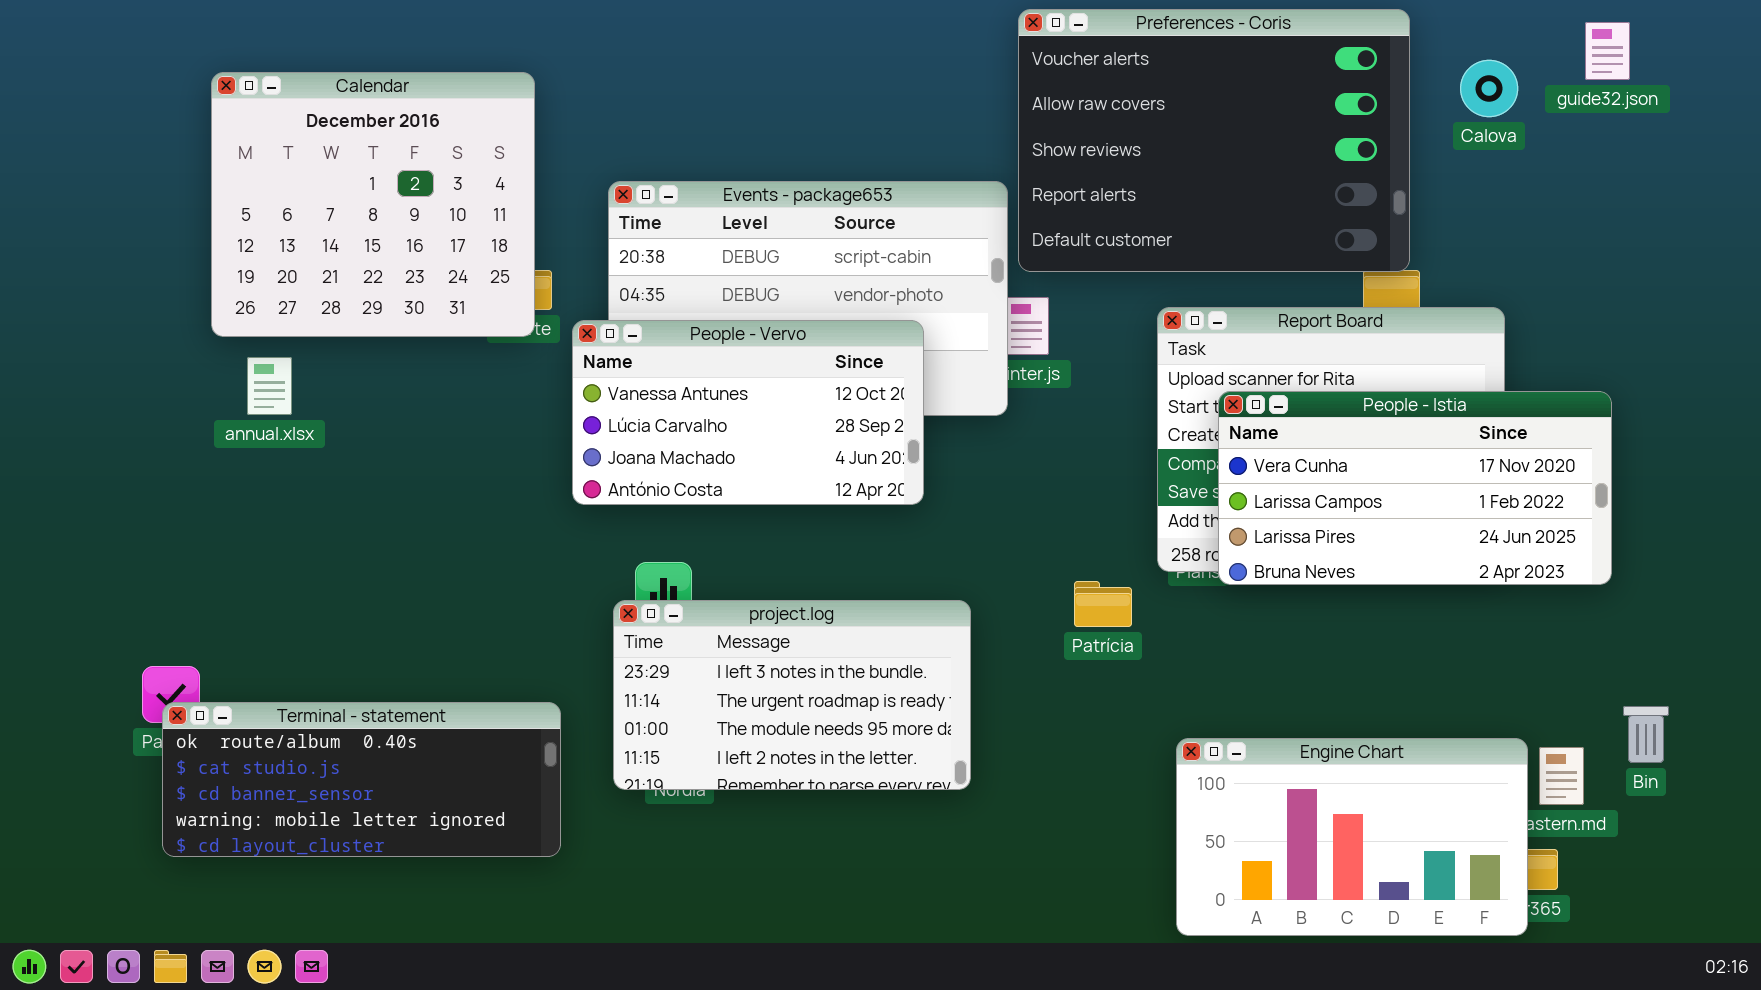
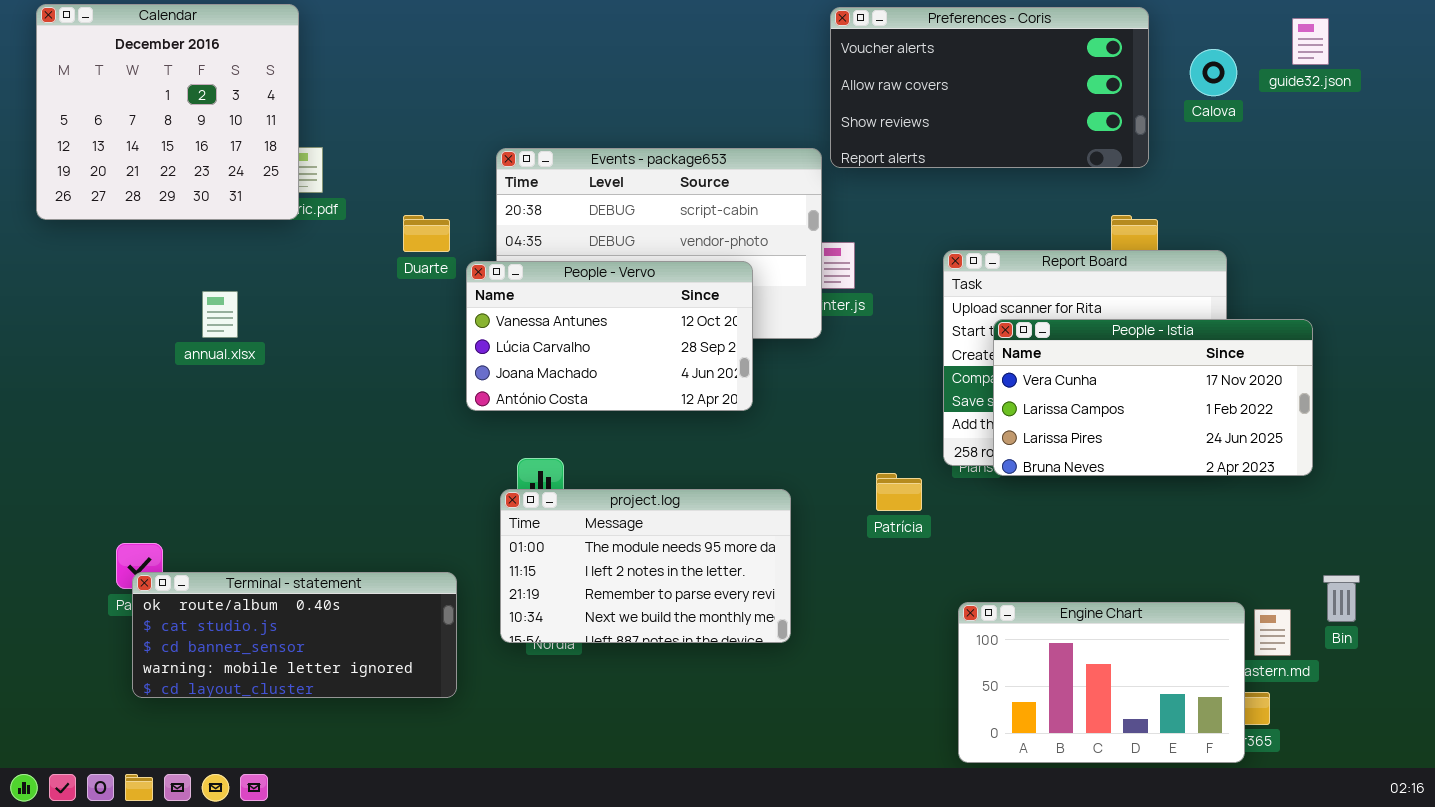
Preferences - Coris: [1018,9,1410,272] -> [830,7,1149,168], resized
Calendar: [211,72,535,337] -> [36,4,299,220], moved
project.log: [613,600,971,790] -> [500,489,791,643], scrolled down 2 rows

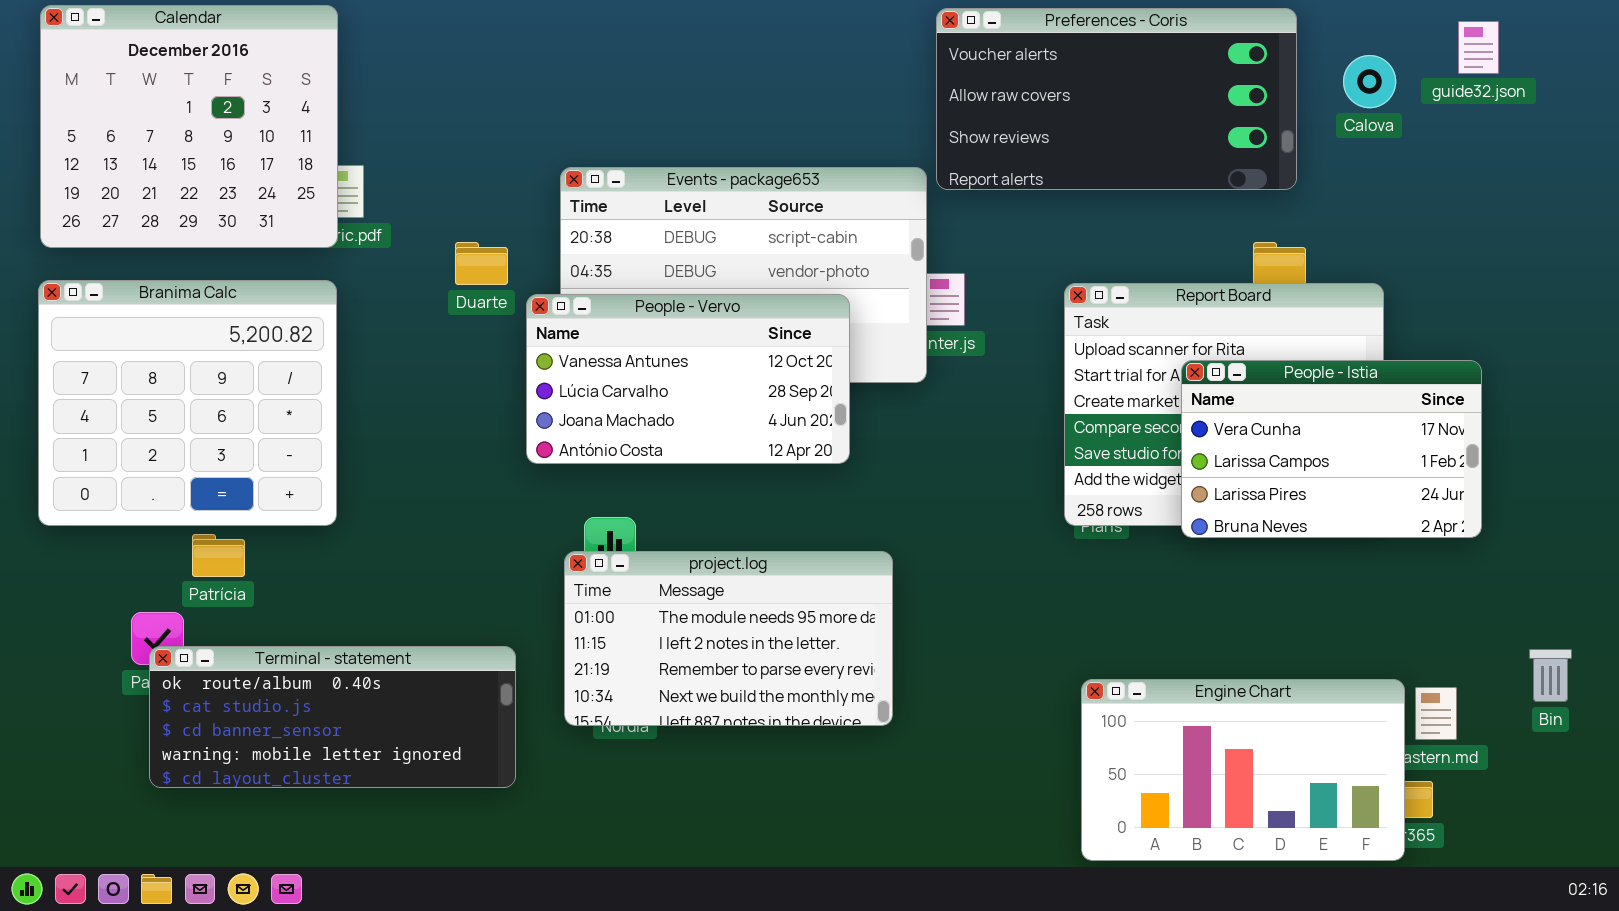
Branima Calc: none -> [38,280,337,526], opened
People - Istia: [993,319,1313,476] -> [1181,360,1482,538], resized
Patrícia: [876,473,922,511] -> [192,534,245,577], moved
Bin: [1323,575,1360,622] -> [1529,649,1572,702], moved

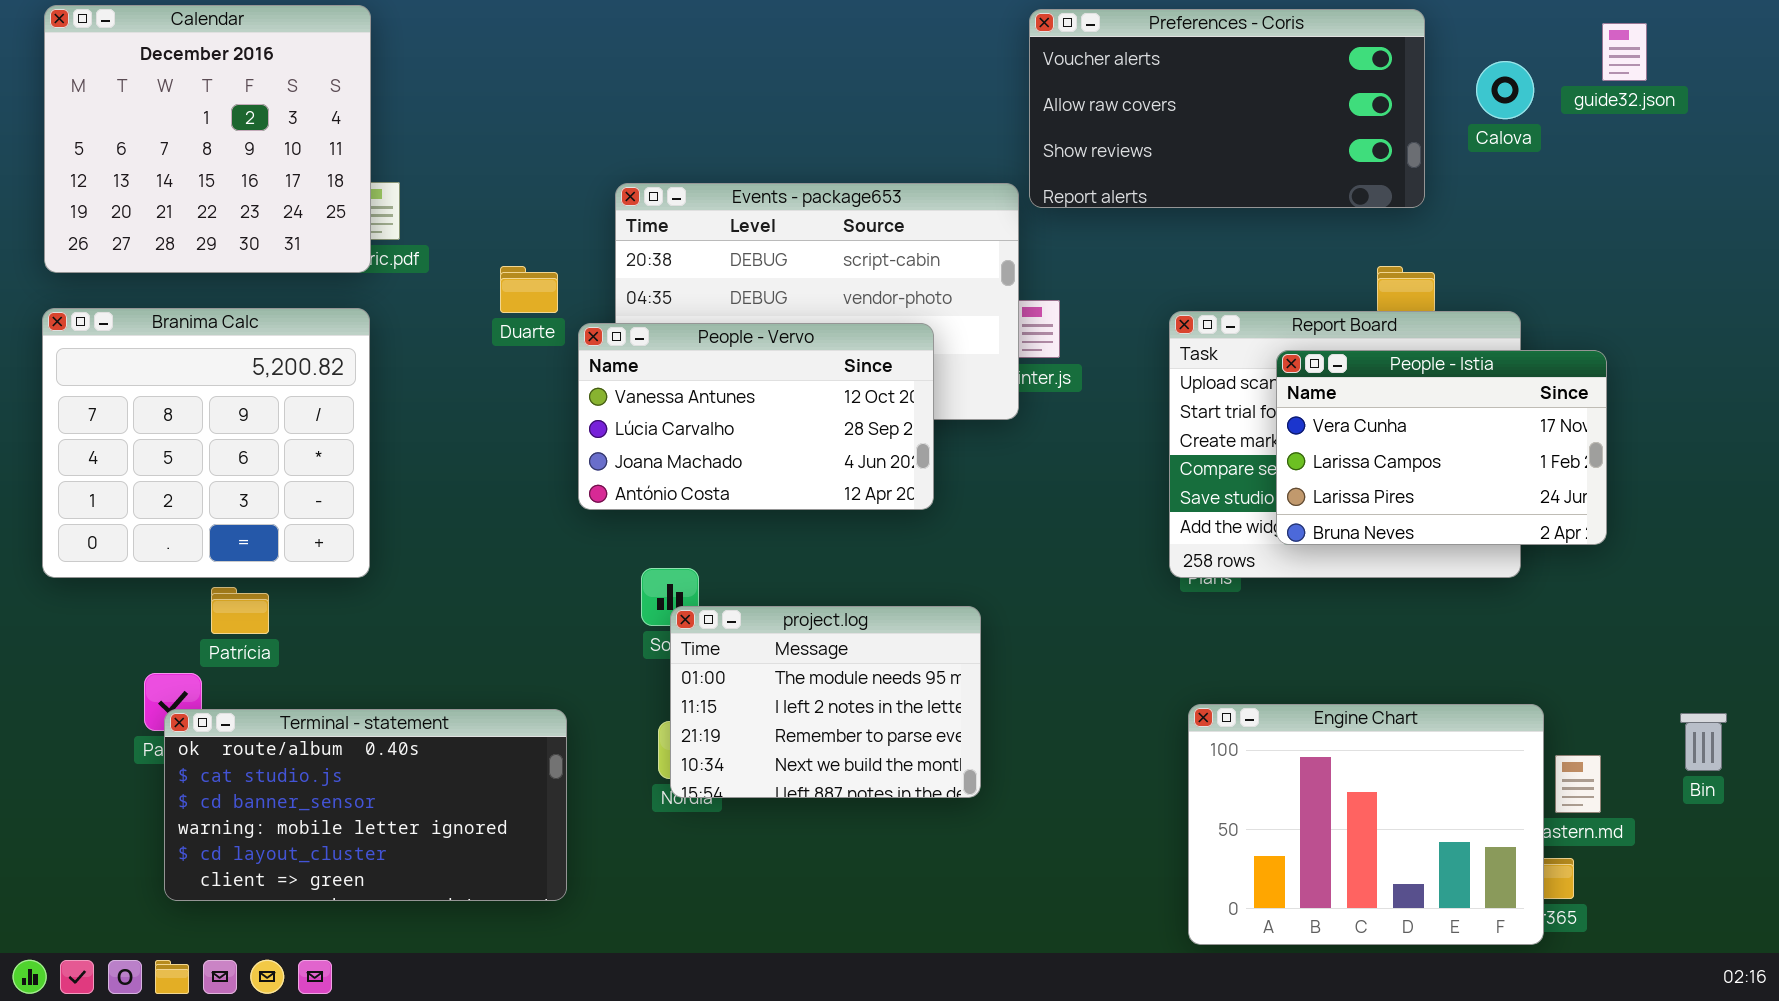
People - Istia: [1181,360,1482,538] -> [1276,350,1607,545], moved
project.log: [564,551,893,726] -> [670,606,981,798], resized
Terminal - statement: [149,646,516,788] -> [164,709,567,901], resized
Engine Chart: [1081,679,1405,861] -> [1188,704,1544,945], resized

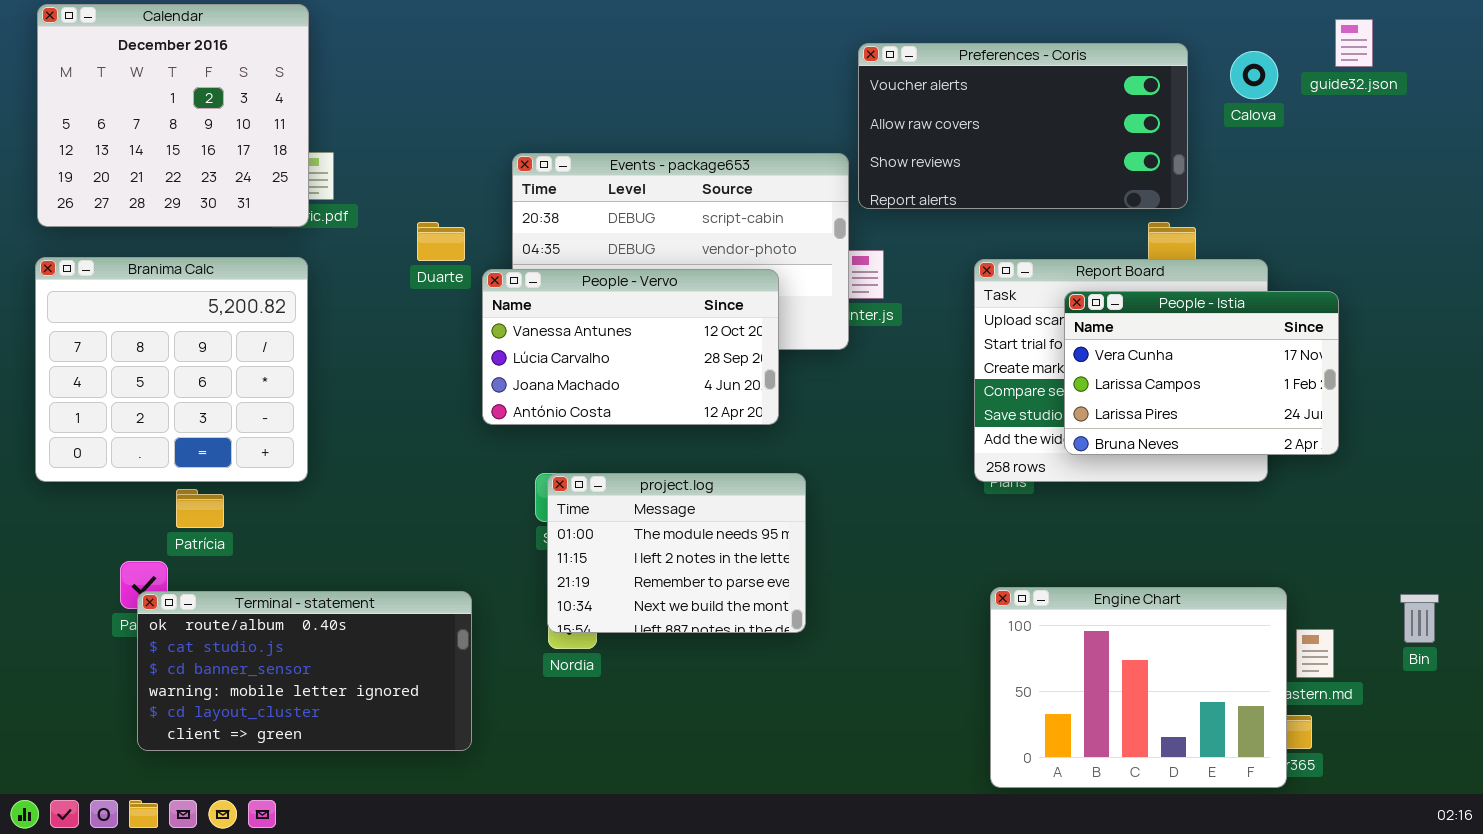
Preferences - Coris: [1029,9,1425,208] -> [858,43,1188,209], moved
project.log: [670,606,981,798] -> [547,473,806,633], moved

